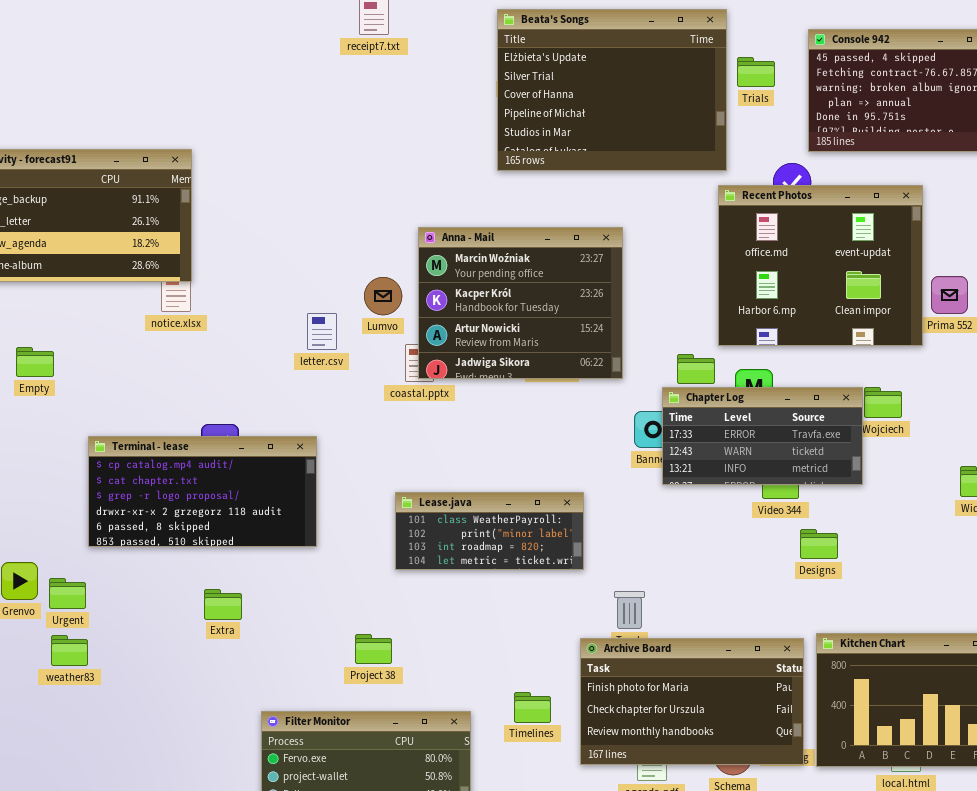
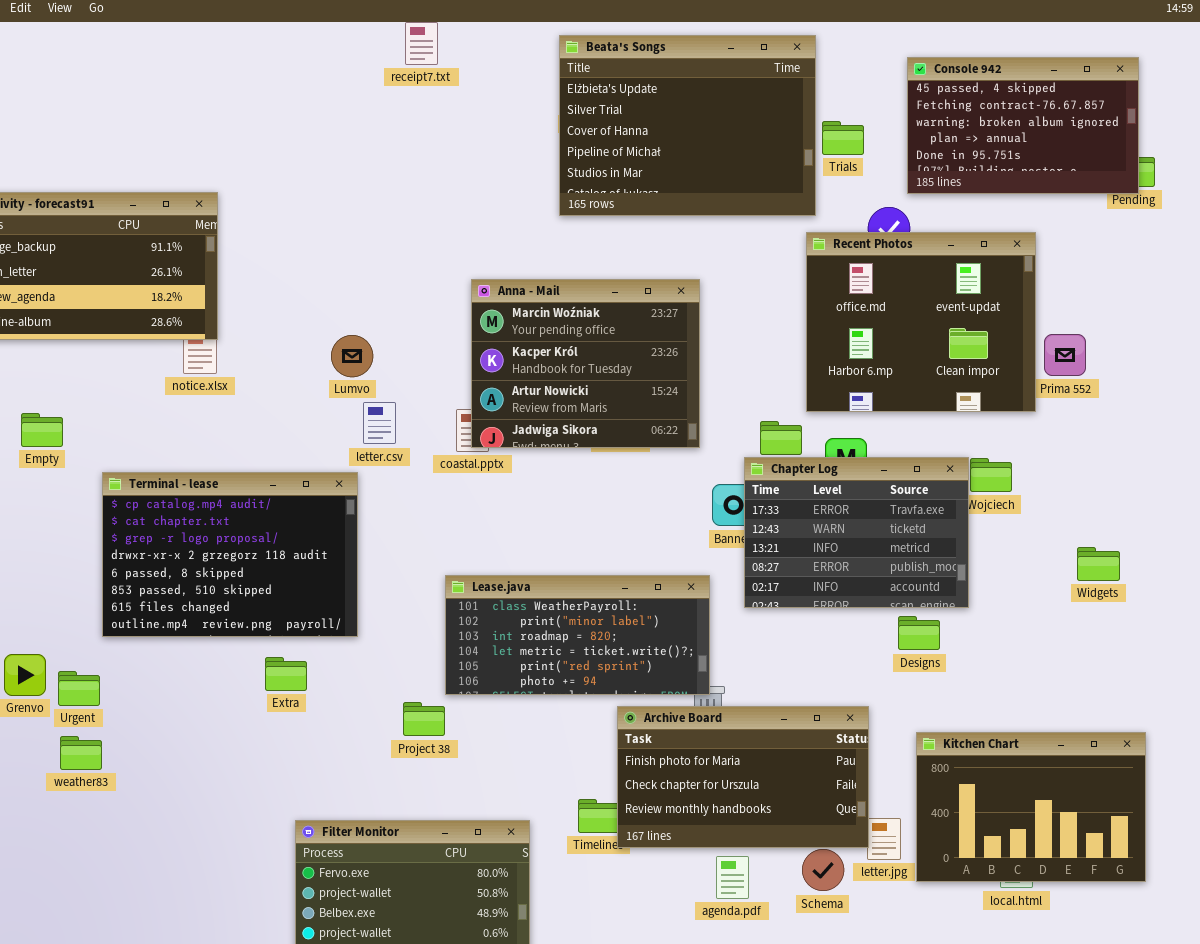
Trials: [737,57,775,87] -> [822,121,864,155], moved
Lumvo: [364,277,402,315] -> [331,335,373,377], moved
letter.csv: [307,313,337,350] -> [363,402,396,444], moved
Chapter Log: [662,387,863,485] -> [744,457,969,608], resized
Terminal - lease: [88,436,317,547] -> [102,472,358,637], resized
Lease.java: [395,492,584,570] -> [445,575,710,695], resized
Extra: [204,589,242,620] -> [265,657,307,691], moved
Project 38: [355,634,392,664] -> [403,702,445,736], moved
Archive Board: [580,638,804,765] -> [617,706,869,848], moved

